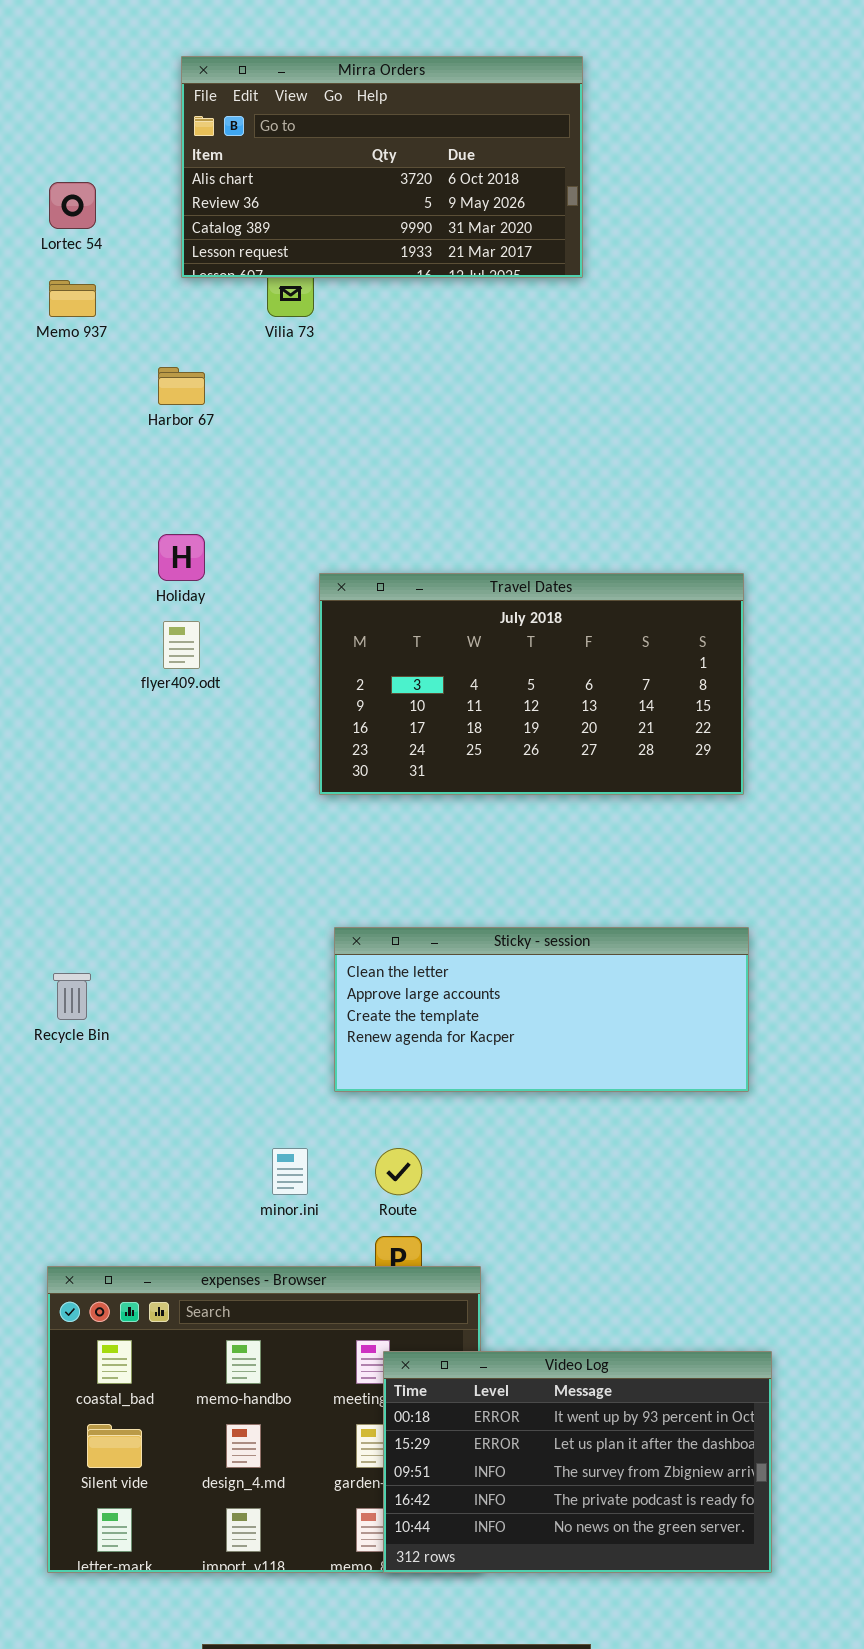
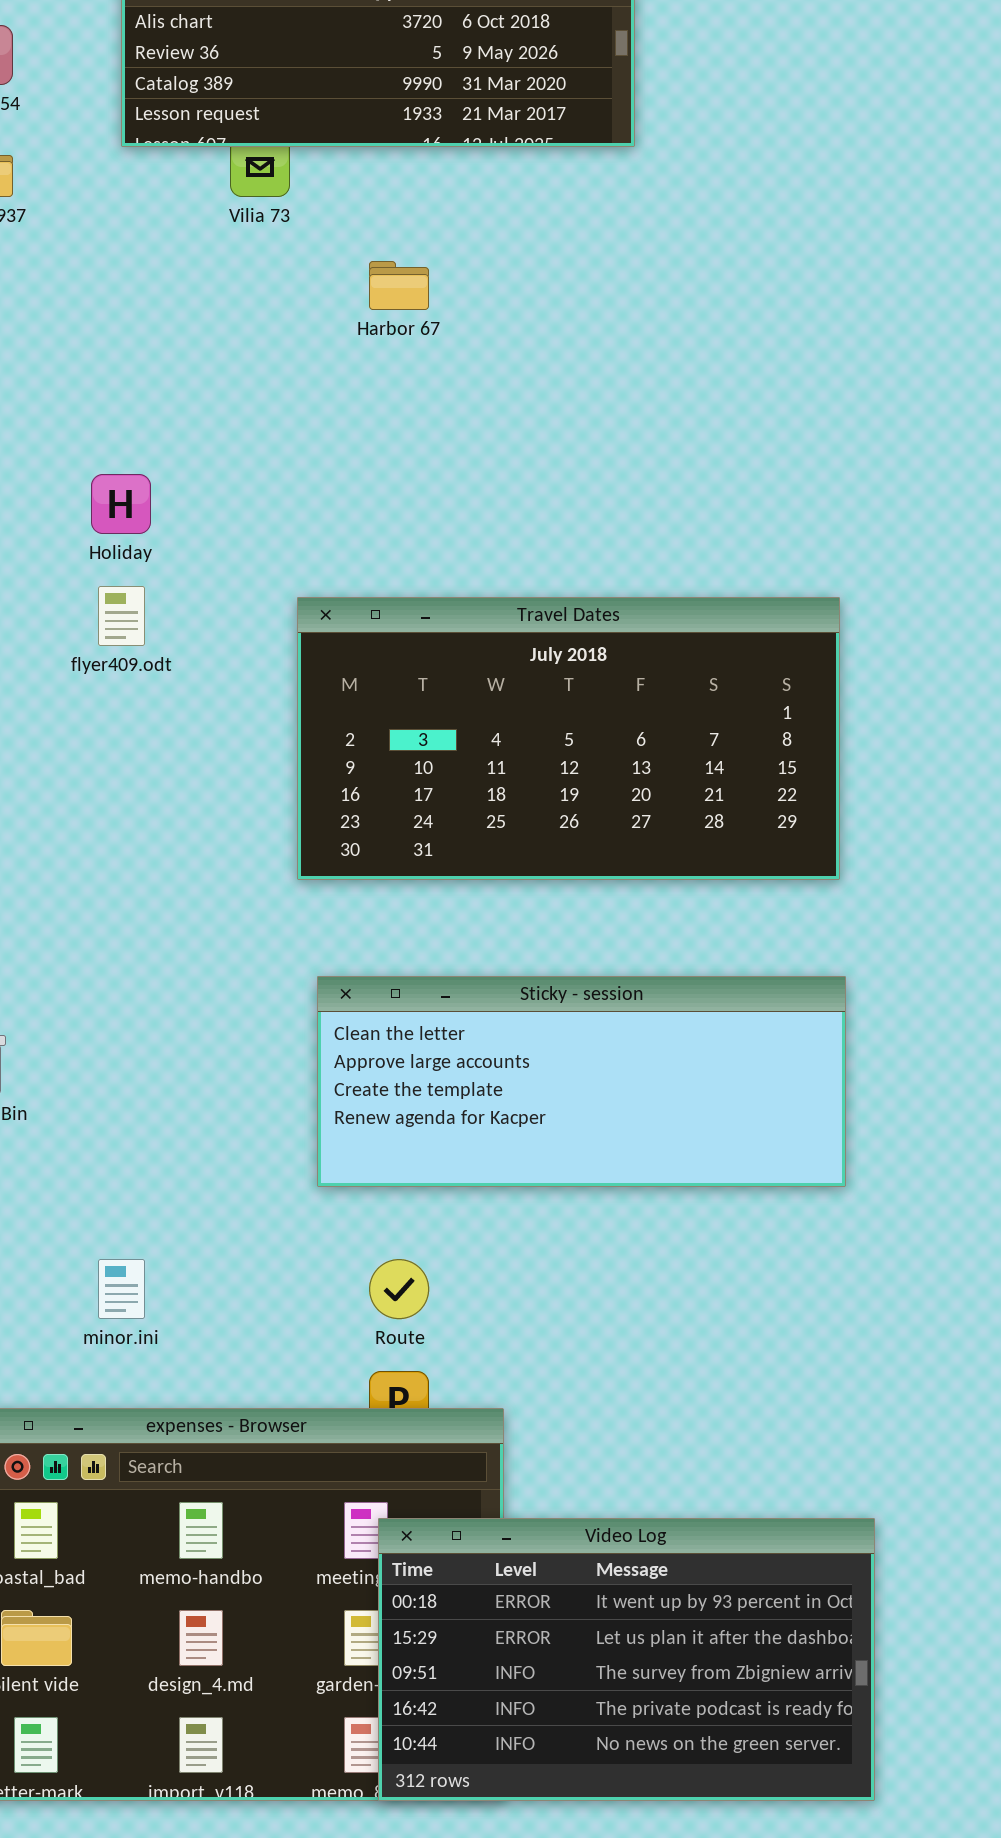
Harbor 67: [158,367,205,405] -> [369,261,429,310], moved
Travel Dates: [319,573,744,795] -> [297,597,840,880], moved
minor.ini: [272,1148,308,1195] -> [98,1259,145,1319], moved

